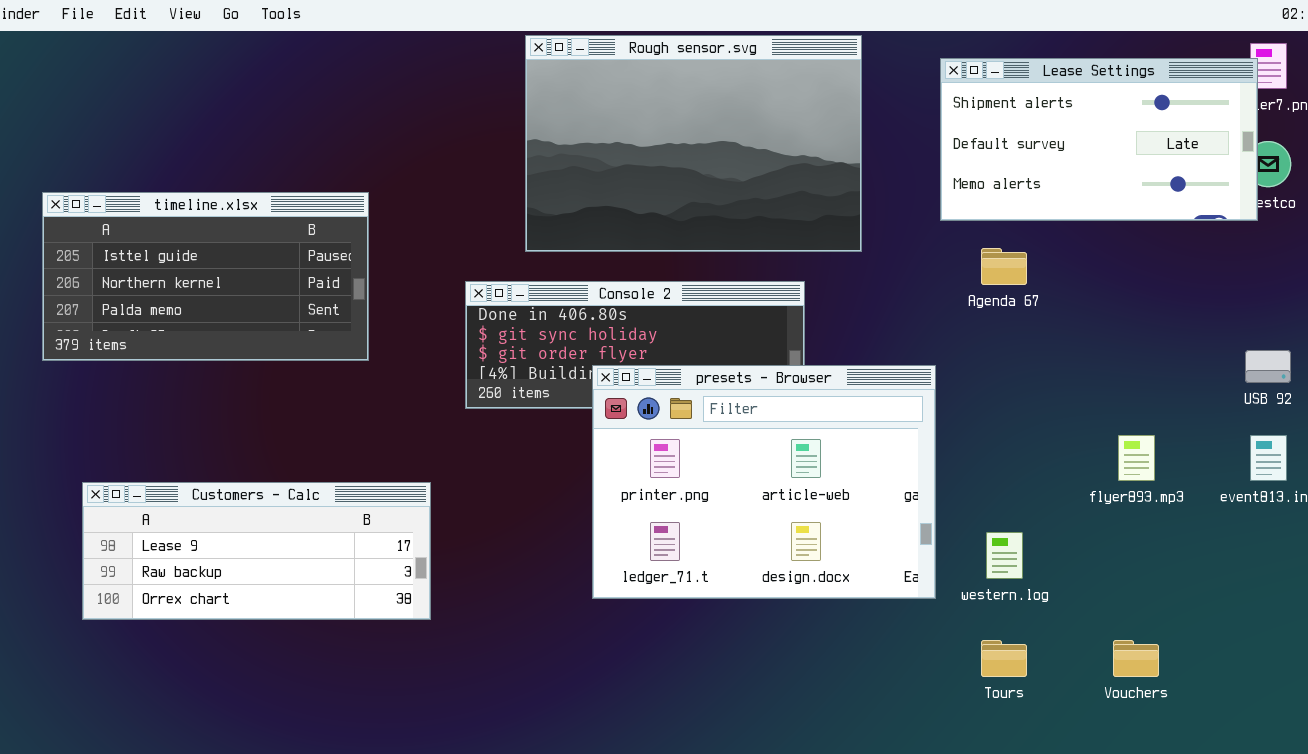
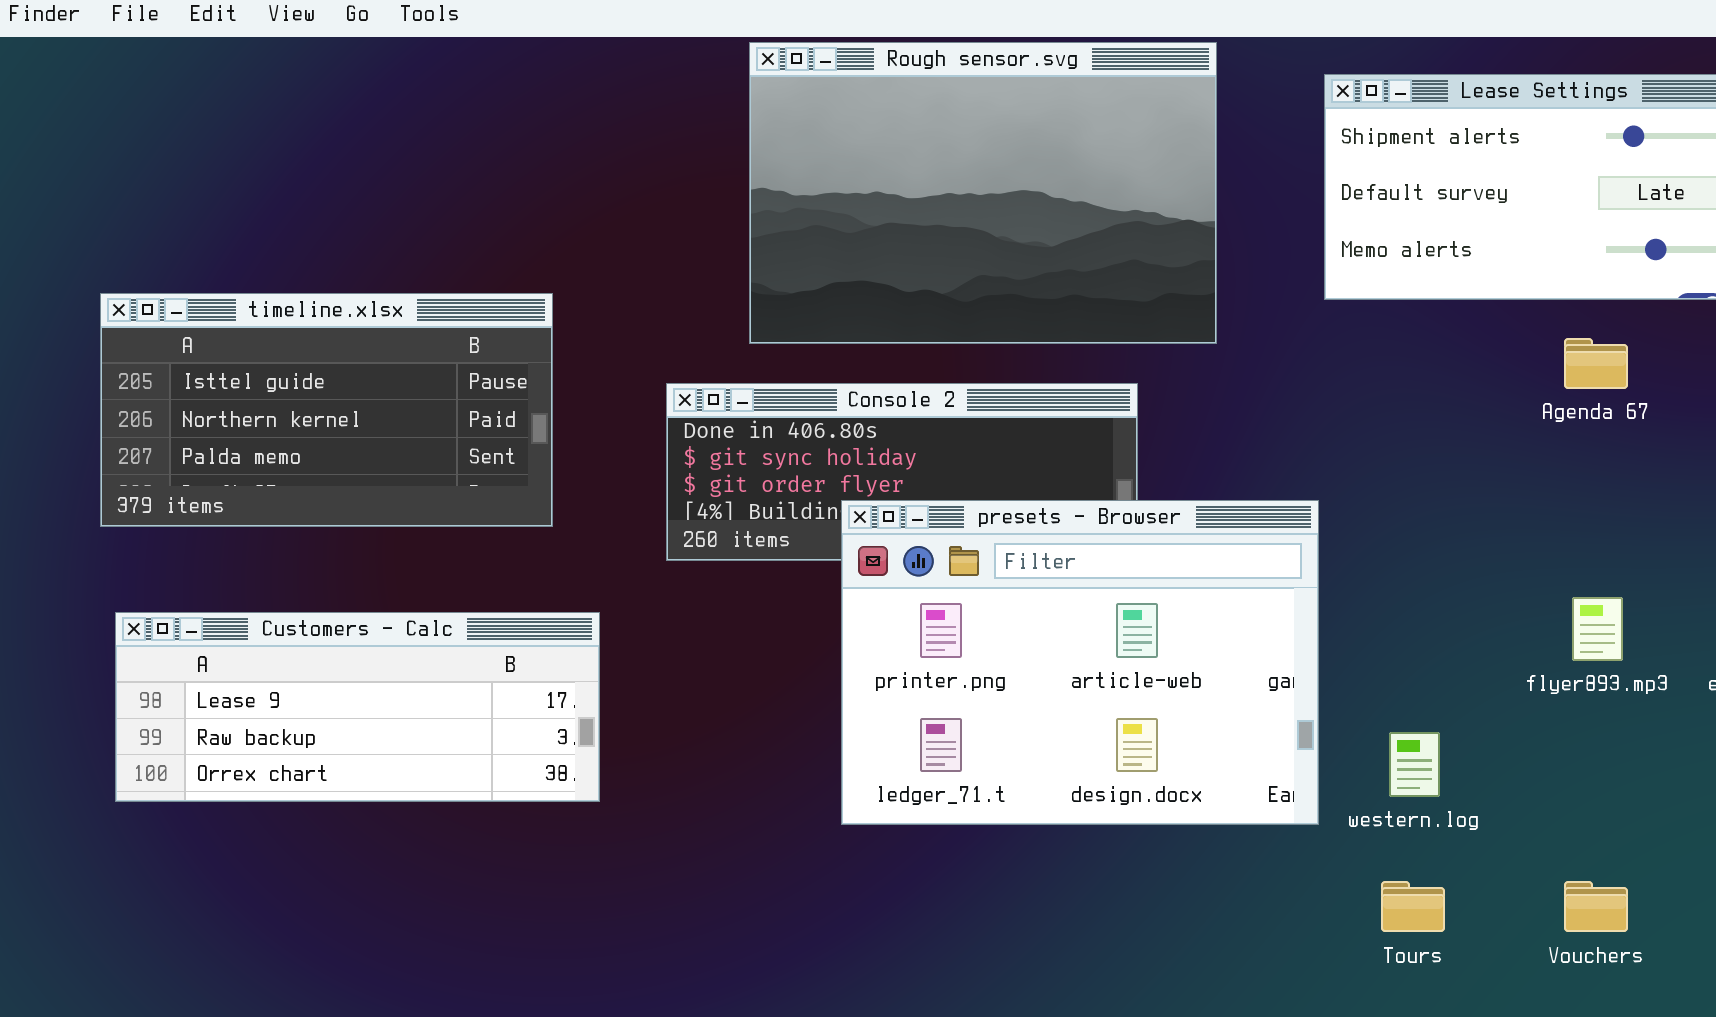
timeline.xlsx: [42,192,369,361] -> [100,293,553,527], moved
Agenda 67: [981,248,1027,285] -> [1564,338,1628,389], moved
Customers - Calc: [82,482,431,620] -> [115,612,600,802], moved

